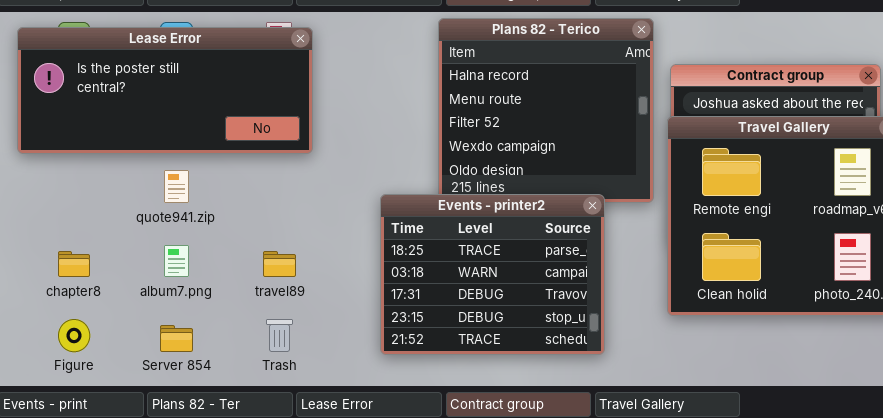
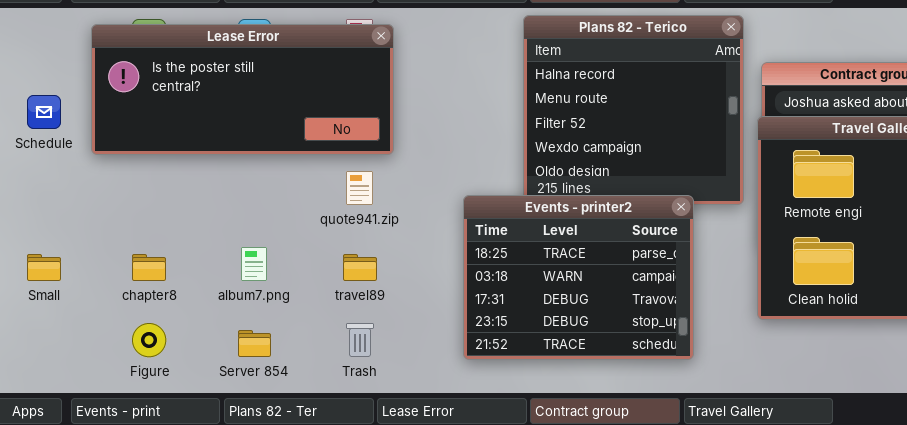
quote941.zip: [164,170,189,203] -> [346,171,373,205], moved

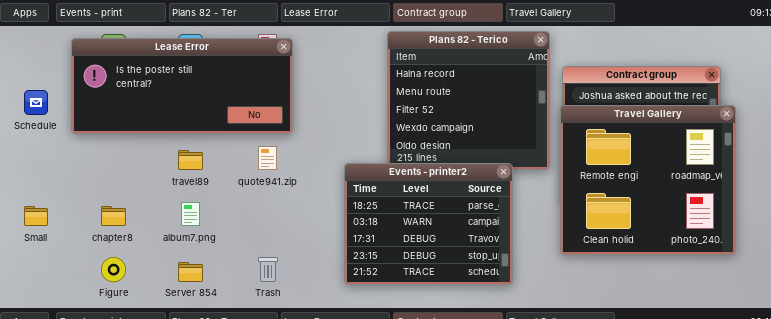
travel89: [343,254,377,281] -> [178,150,203,170], moved

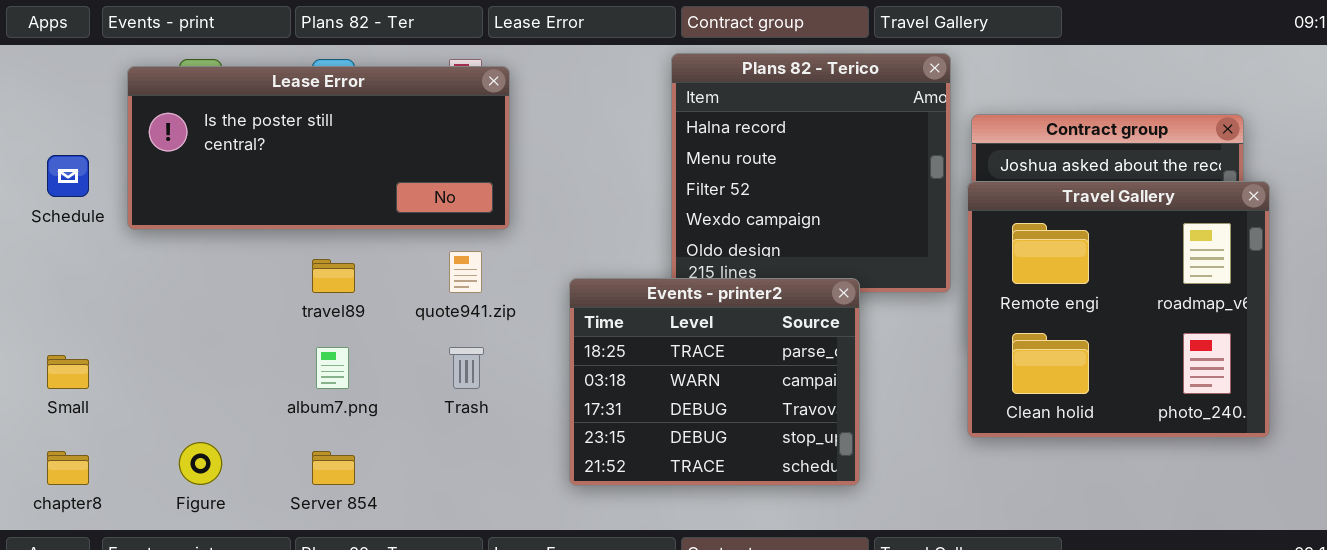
Events - printer2: [344,163,513,285] -> [569,278,860,486], moved
chapter8: [101,206,126,226] -> [47,451,89,485], moved
Trash: [258,257,278,282] -> [449,347,484,389], moved

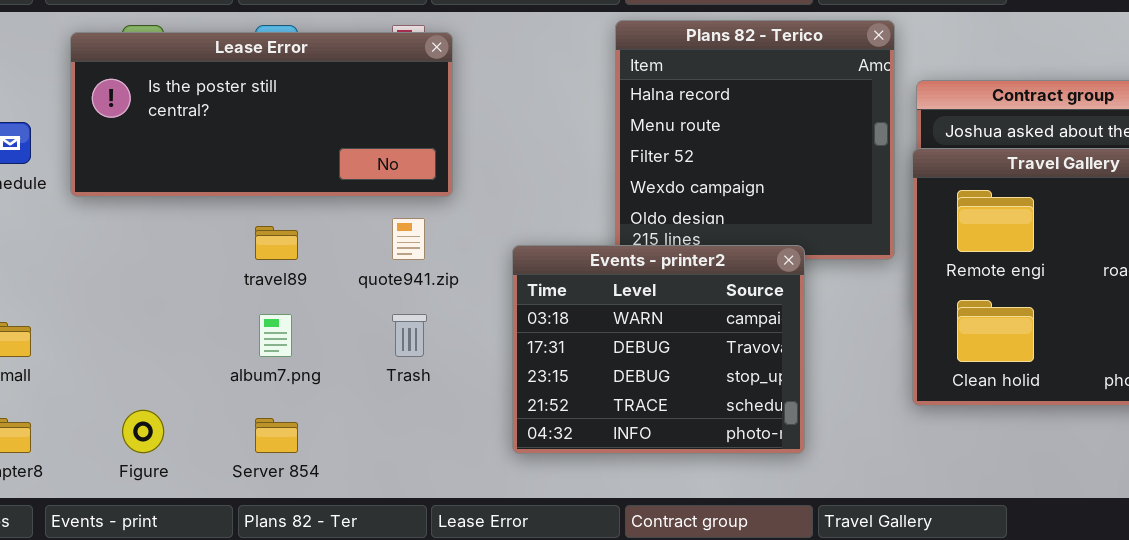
Events - printer2: [569,278,860,486] -> [512,245,805,454], scrolled down 1 row

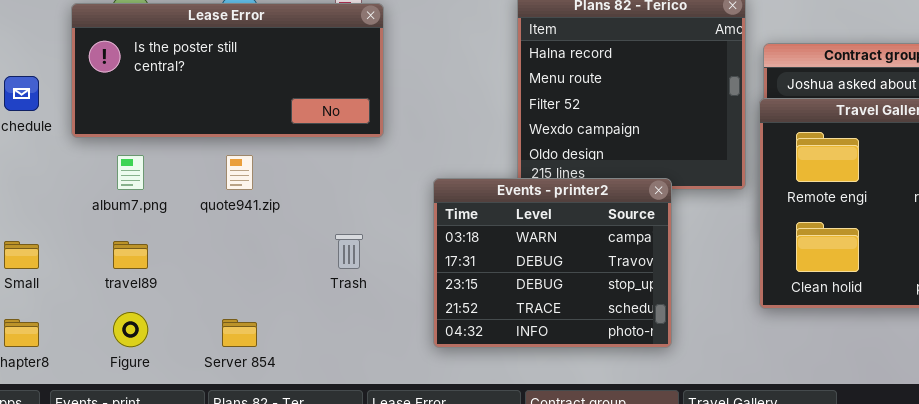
quote941.zip: [392,218,425,260] -> [226,155,253,190], moved
travel89: [255,226,298,260] -> [113,241,148,269], moved
album7.png: [259,314,292,357] -> [117,155,144,190], moved

